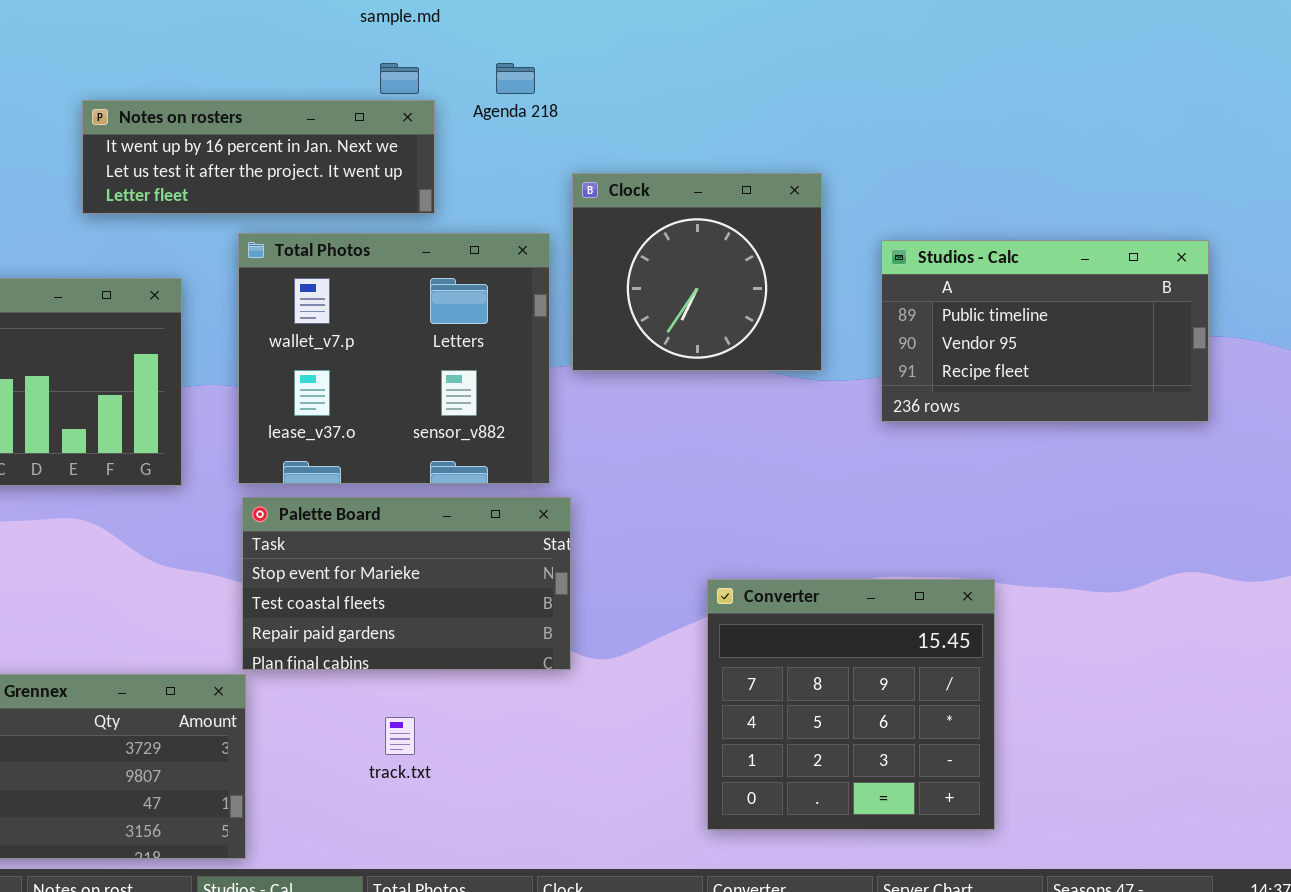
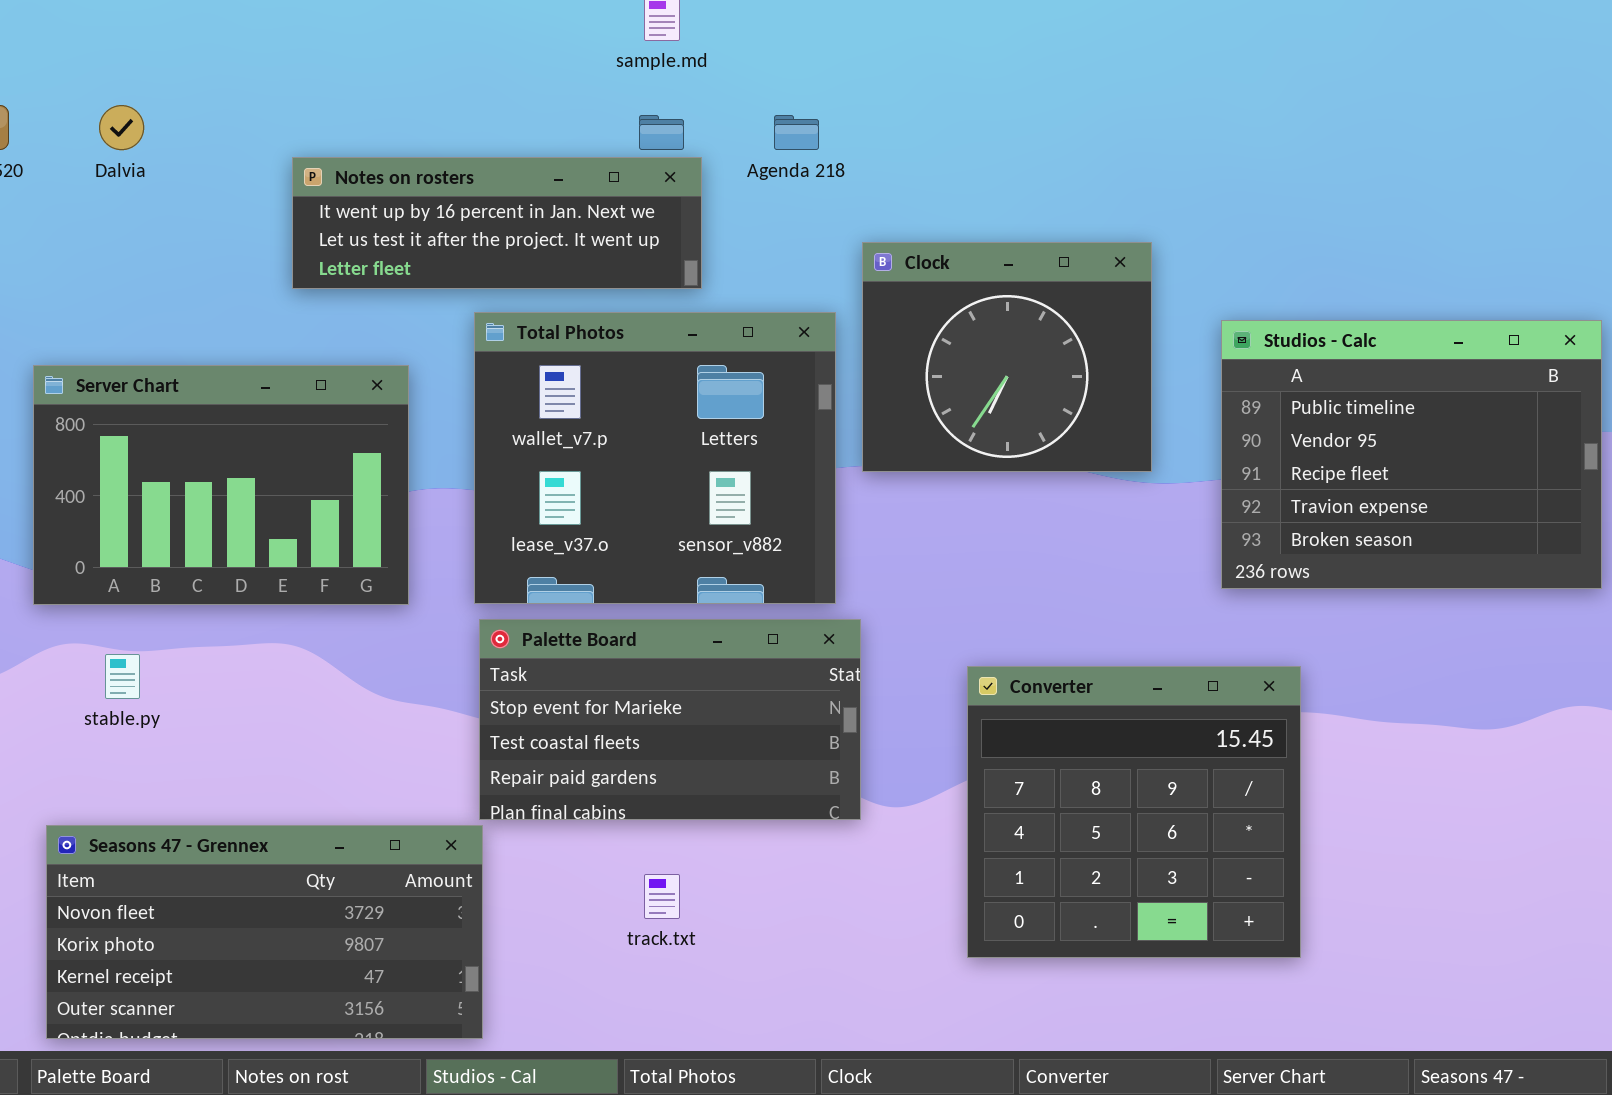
Studios - Calc: [881,240,1209,422] -> [1221,320,1602,589], resized
Converter: [707,579,995,830] -> [967,666,1301,958], moved

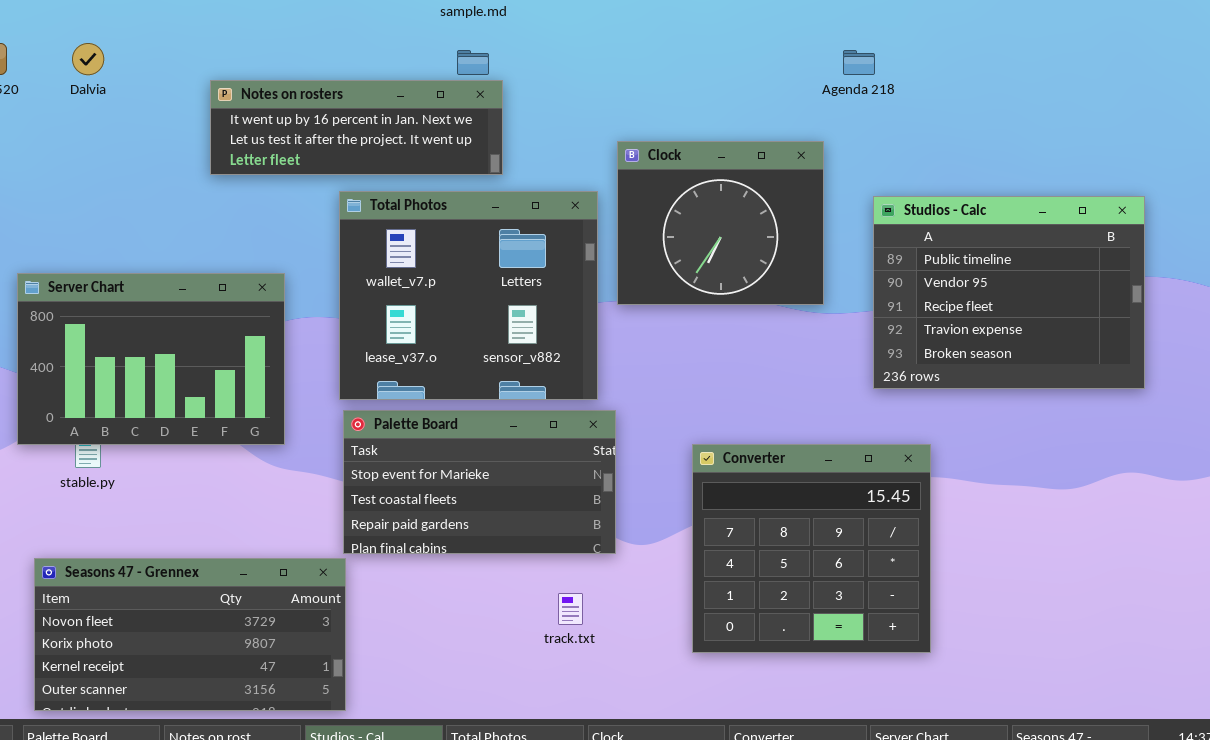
Agenda 218: [774,115,819,150] -> [843,50,875,75], moved
Server Chart: [33,365,409,605] -> [17,273,285,445], moved
track.txt: [644,874,680,919] -> [558,593,583,625], moved

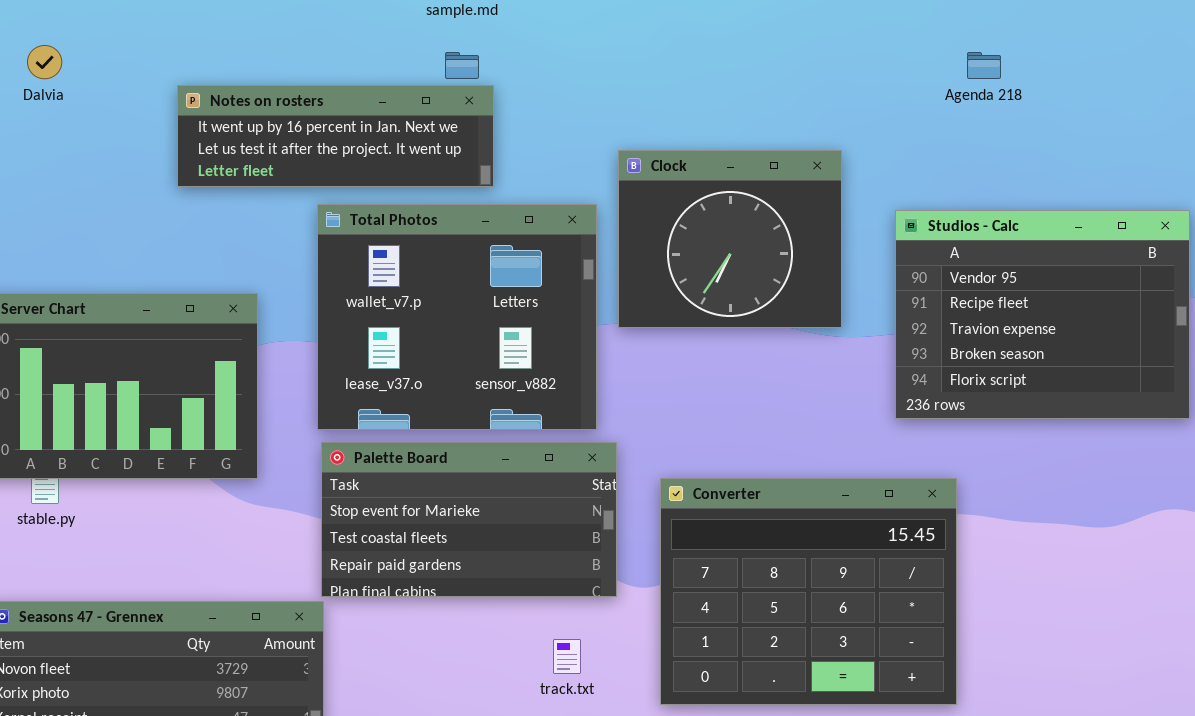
Agenda 218: [843,50,875,75] -> [967,52,1001,79], moved
Studios - Calc: [873,196,1145,389] -> [895,210,1190,419], scrolled down 1 row
Converter: [692,444,931,653] -> [660,478,957,705], resized

